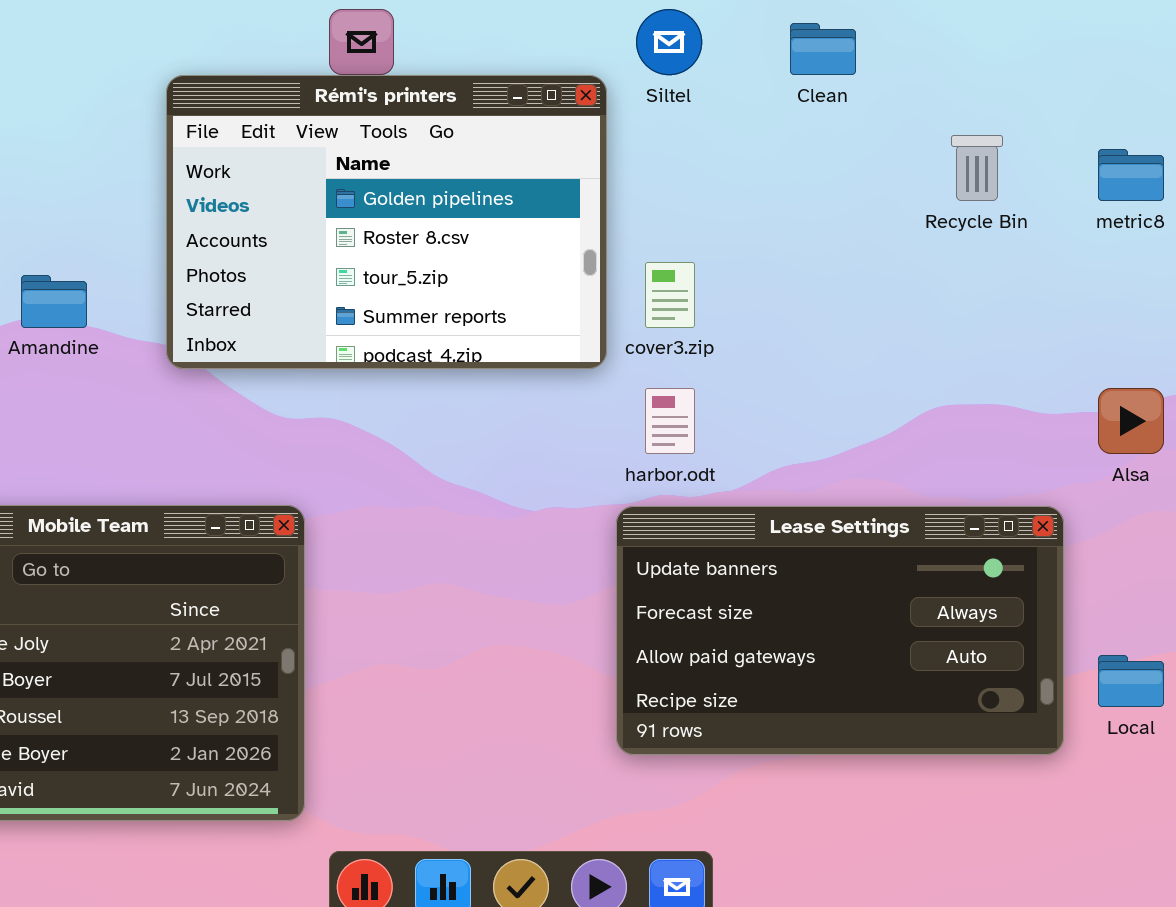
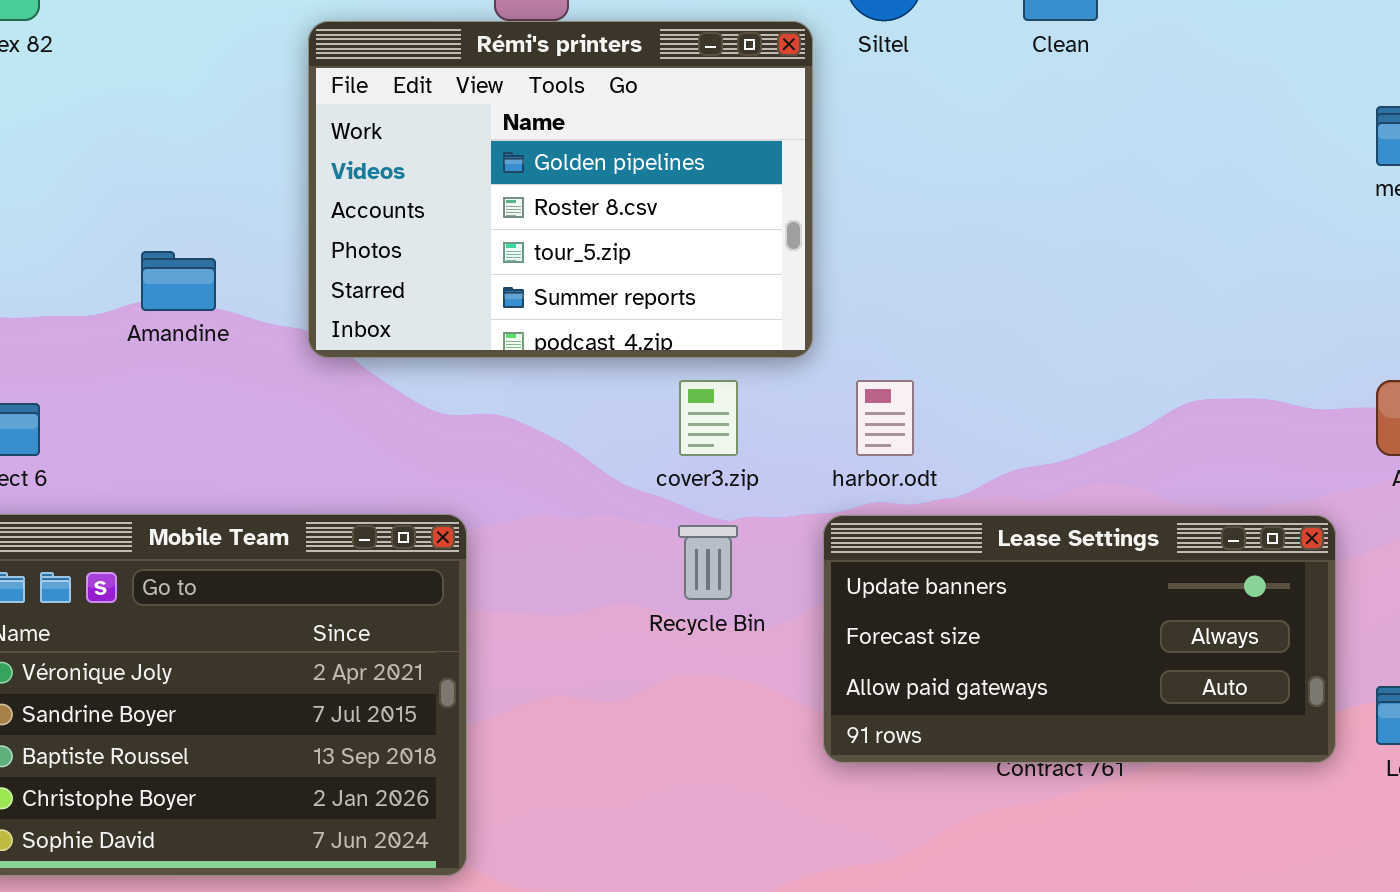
Recycle Bin: [951,135,1003,201] -> [678,525,738,600], moved
cover3.zip: [645,262,695,328] -> [679,380,738,456], moved
Lease Settings: [616,506,1064,755] -> [823,515,1336,763], resized

